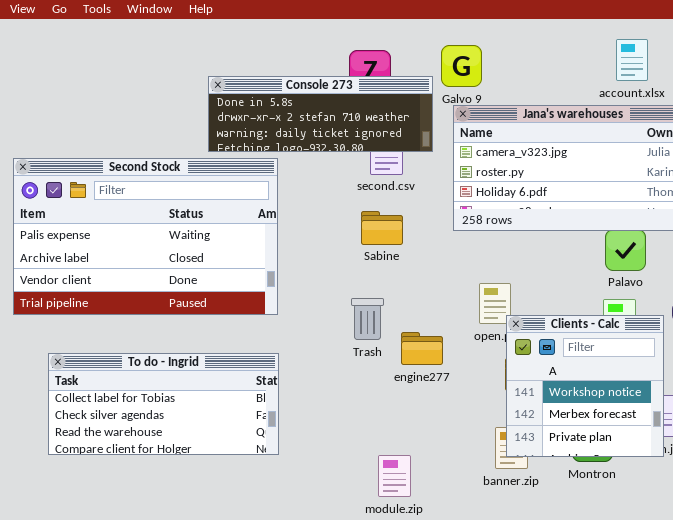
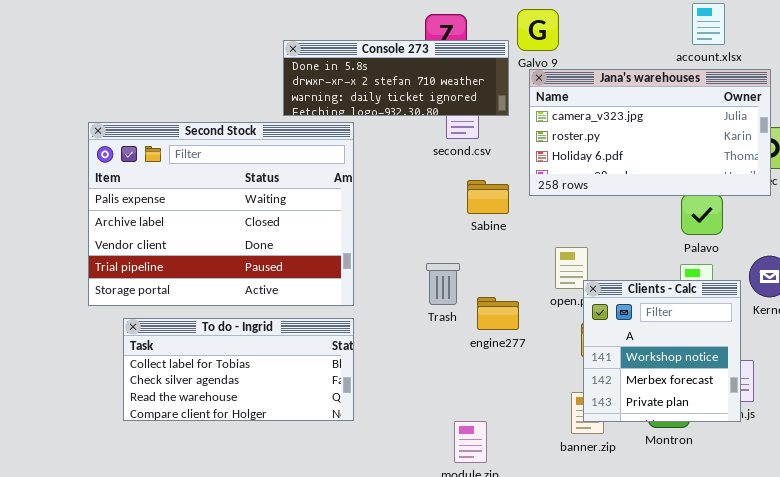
Second Stock: [13,158,278,315] -> [88,122,354,306], resized
Sabine: [361,211,403,245] -> [467,180,509,214], moved

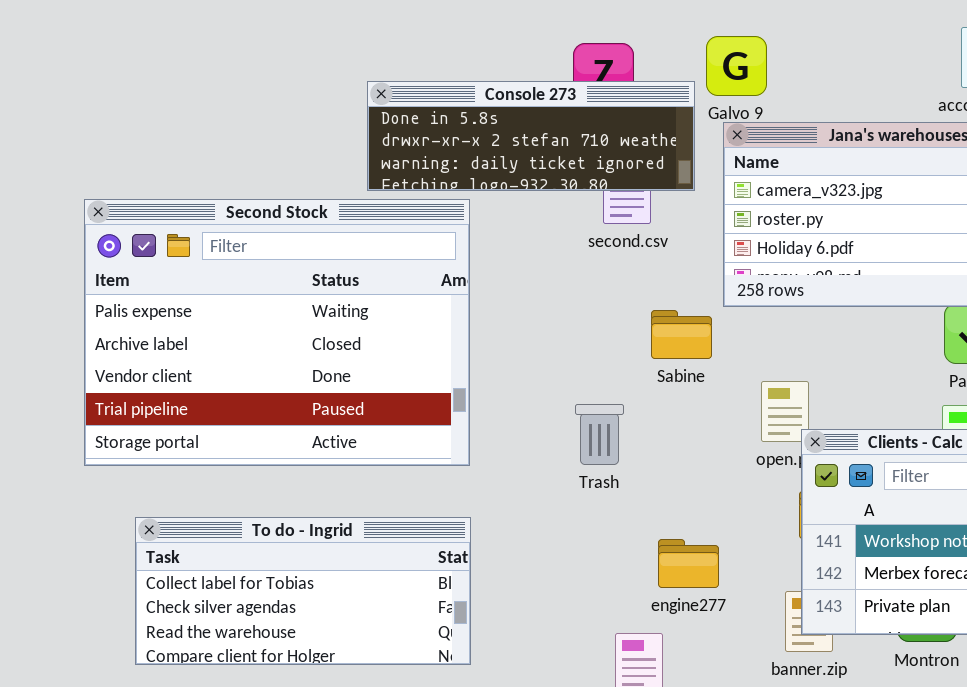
Sabine: [467,180,509,214] -> [651,310,712,359], moved
engine277: [477,297,519,330] -> [658,539,719,588], moved
To do - Ingrid: [123,318,354,421] -> [135,517,471,665], moved

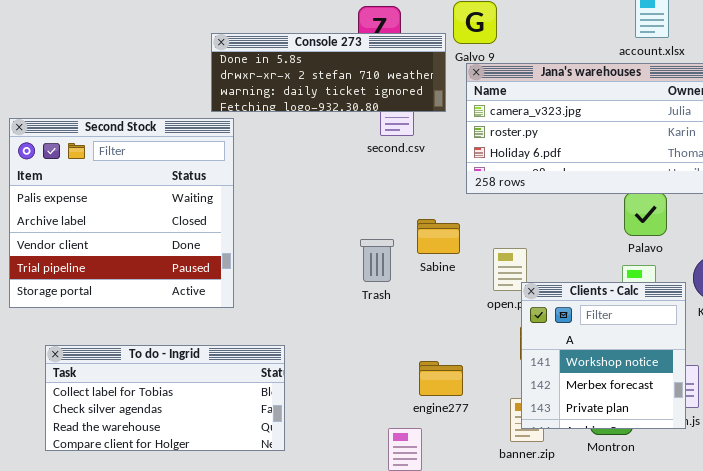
Second Stock: [84,199,470,466] -> [9,118,234,308], resized
Sabine: [651,310,712,359] -> [417,219,460,254], moved
Trash: [575,404,624,465] -> [360,239,394,282], moved

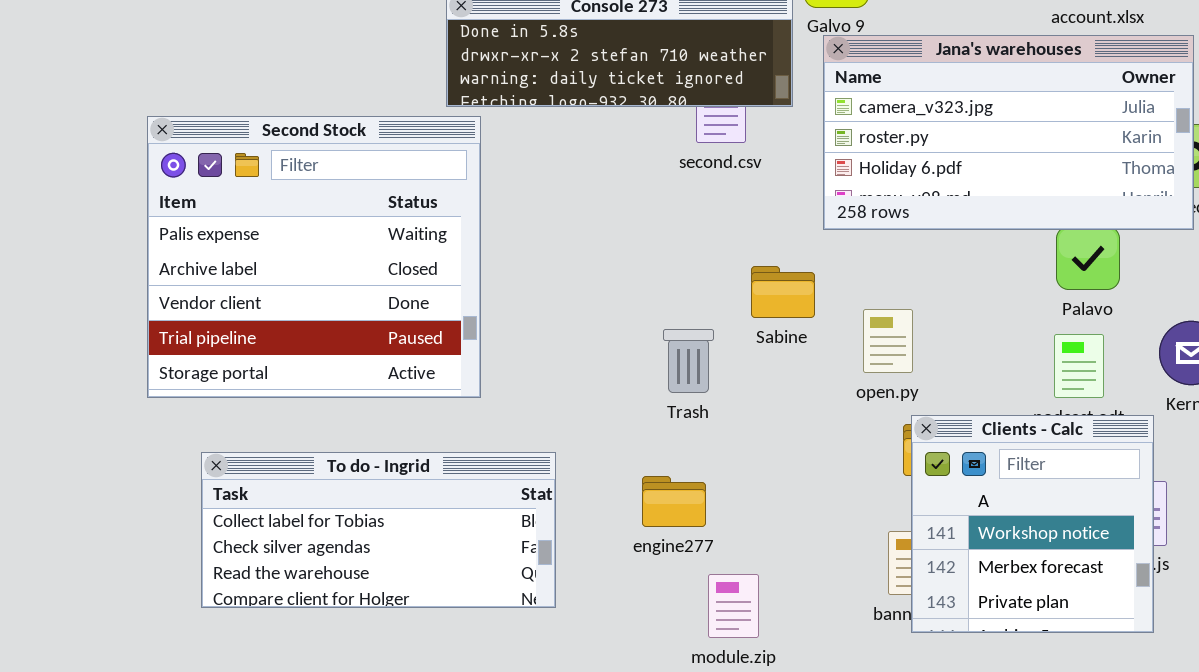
Trash: [360,239,394,282] -> [663,329,714,393], moved
Clients - Calc: [521,282,686,429] -> [911,415,1154,633], moved
engine277: [419,361,463,396] -> [642,476,706,527], moved

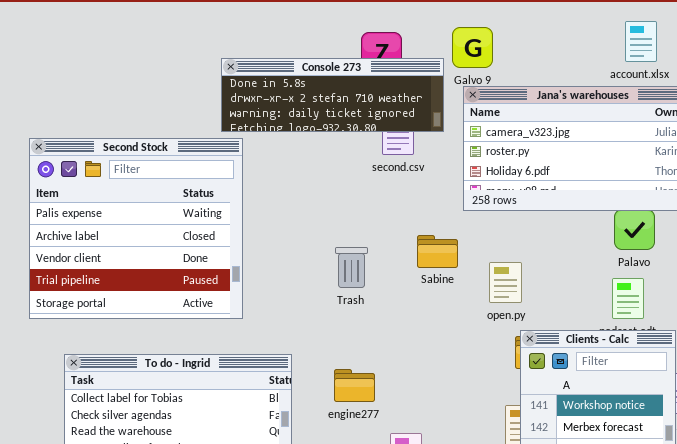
Trash: [663,329,714,393] -> [335,247,368,288], moved
engine277: [642,476,706,527] -> [334,369,375,402], moved

